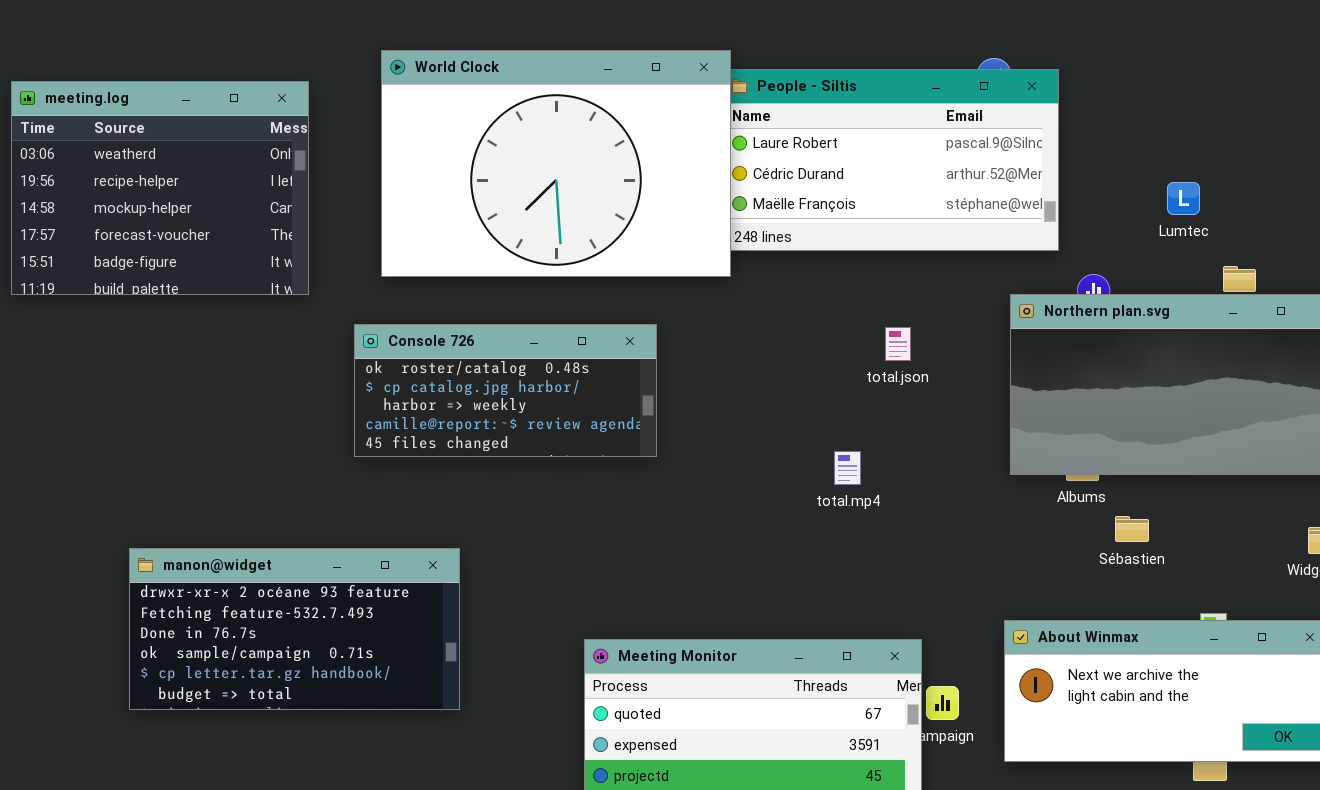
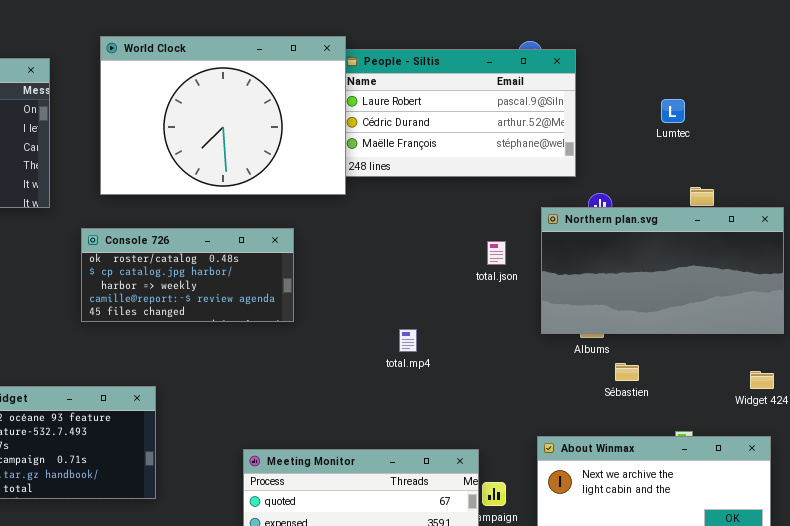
Lumtec: [1167,182,1200,215] -> [661,99,685,123], moved
total.json: [885,327,911,361] -> [487,241,506,265], moved
total.mp4: [834,451,861,485] -> [399,329,417,352], moved

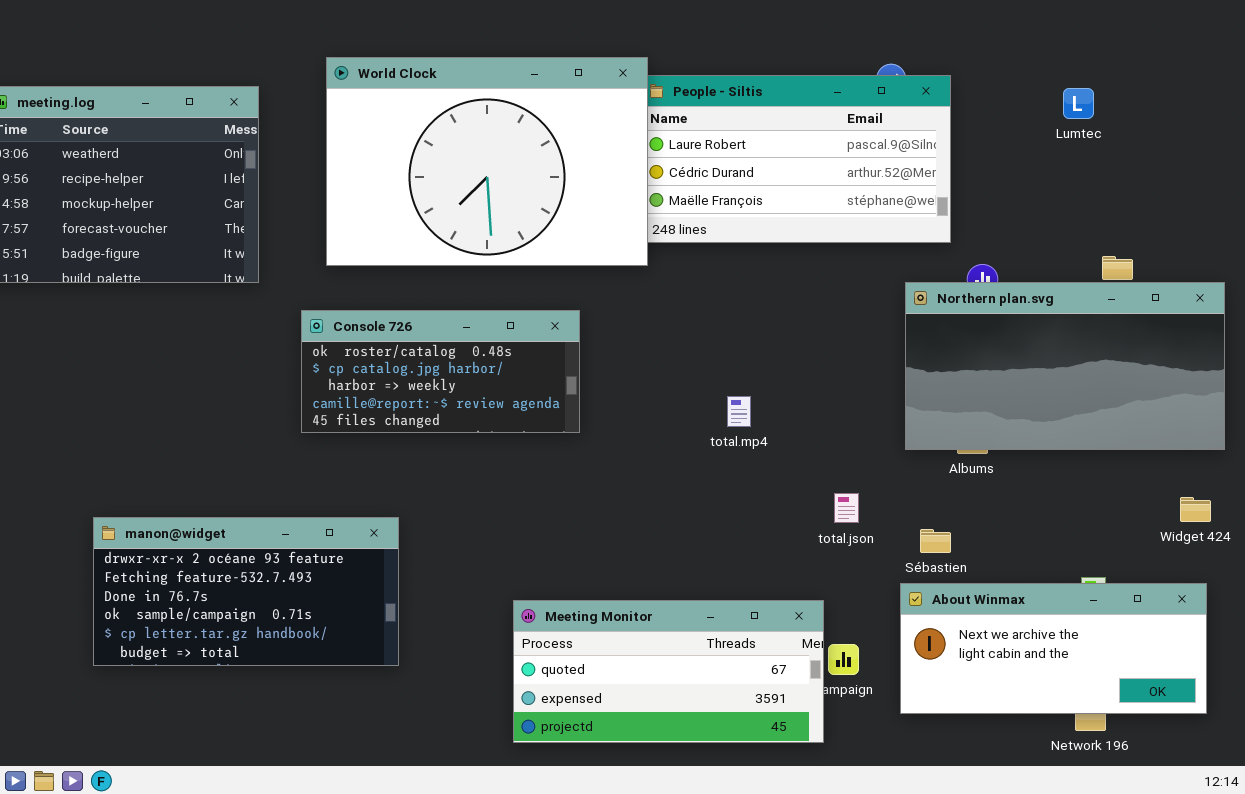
Lumtec: [661,99,685,123] -> [1063,88,1094,119], moved
total.json: [487,241,506,265] -> [834,493,859,523], moved
total.mp4: [399,329,417,352] -> [727,396,751,427], moved
Sébastien: [615,363,639,381] -> [920,529,951,553], moved

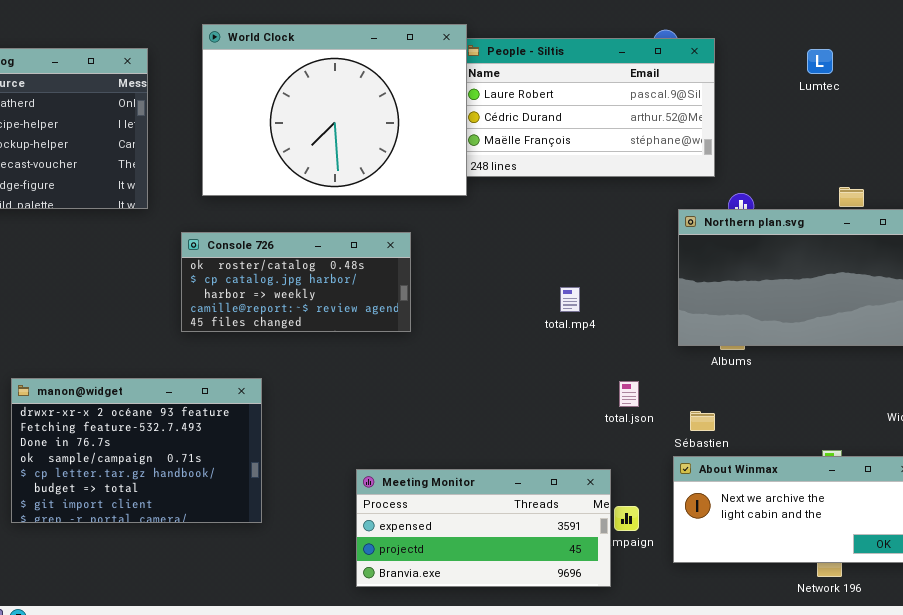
total.mp4: [727,396,751,427] -> [560,287,580,312], moved
manon@widget: [93,517,399,666] -> [11,378,262,523], resized
Meeting Monitor: [513,600,824,743] -> [356,469,611,587], scrolled down 1 row

